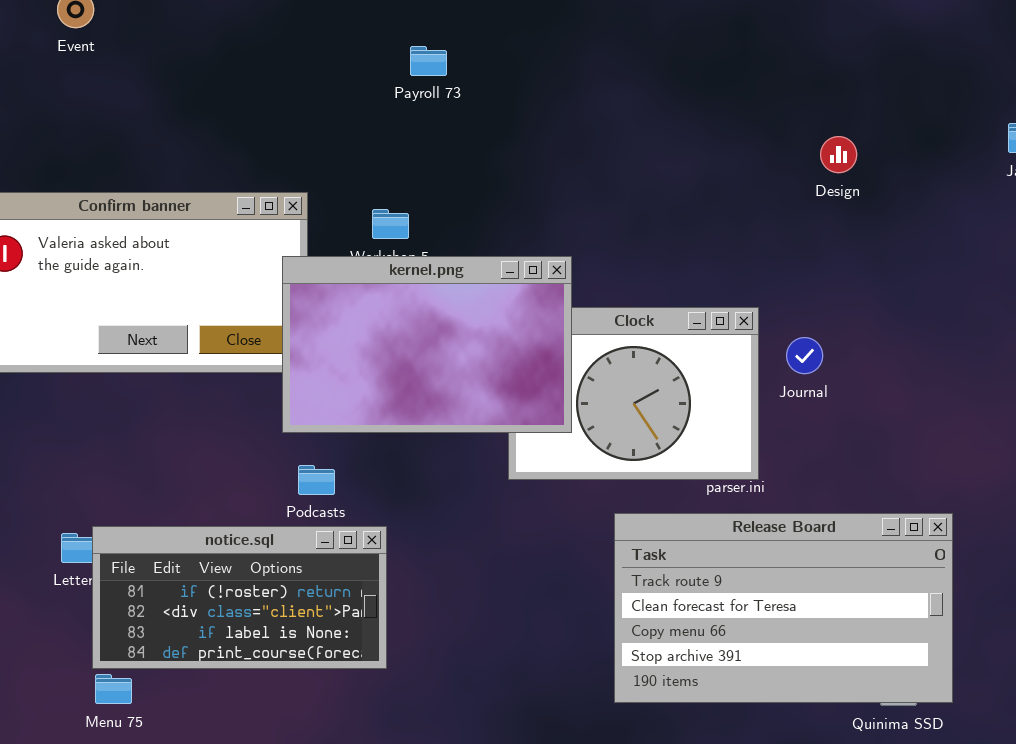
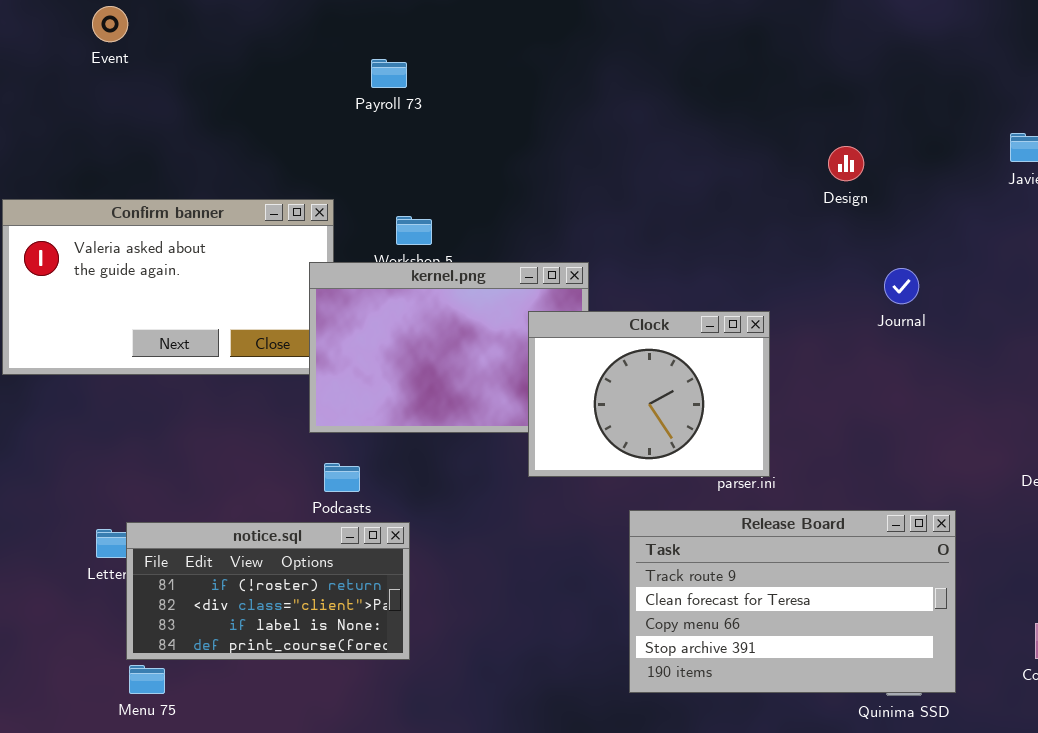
Payroll 73: [410,46,447,76] -> [371,59,407,88], moved
Clock: [508,307,759,480] -> [528,311,770,477], raised
Journal: [786,337,823,374] -> [884,268,919,304], moved

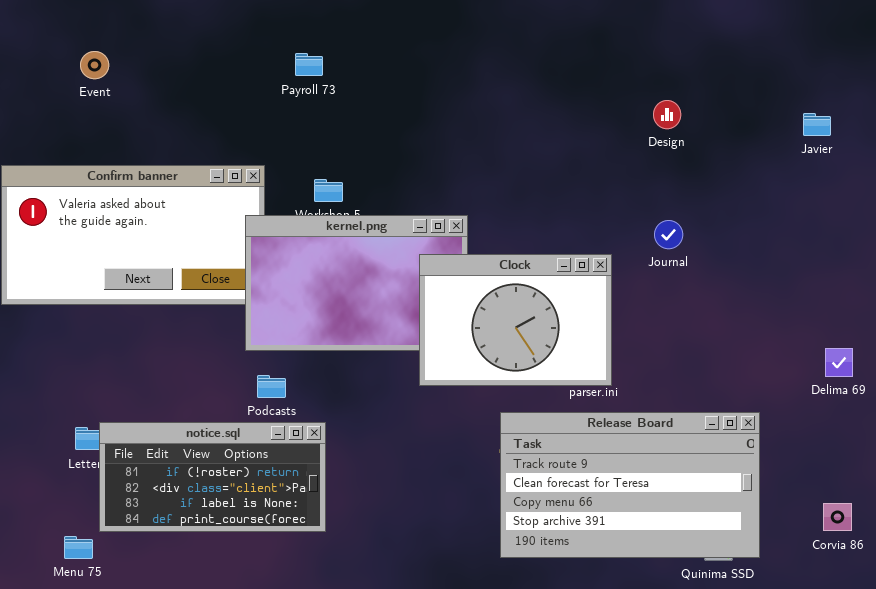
Event: [92,6,128,42] -> [80,51,109,79], moved
Design: [828,146,864,181] -> [653,100,681,129], moved
Journal: [884,268,919,304] -> [654,220,683,249], moved
Menu 75: [129,665,165,694] -> [64,536,93,559], moved

